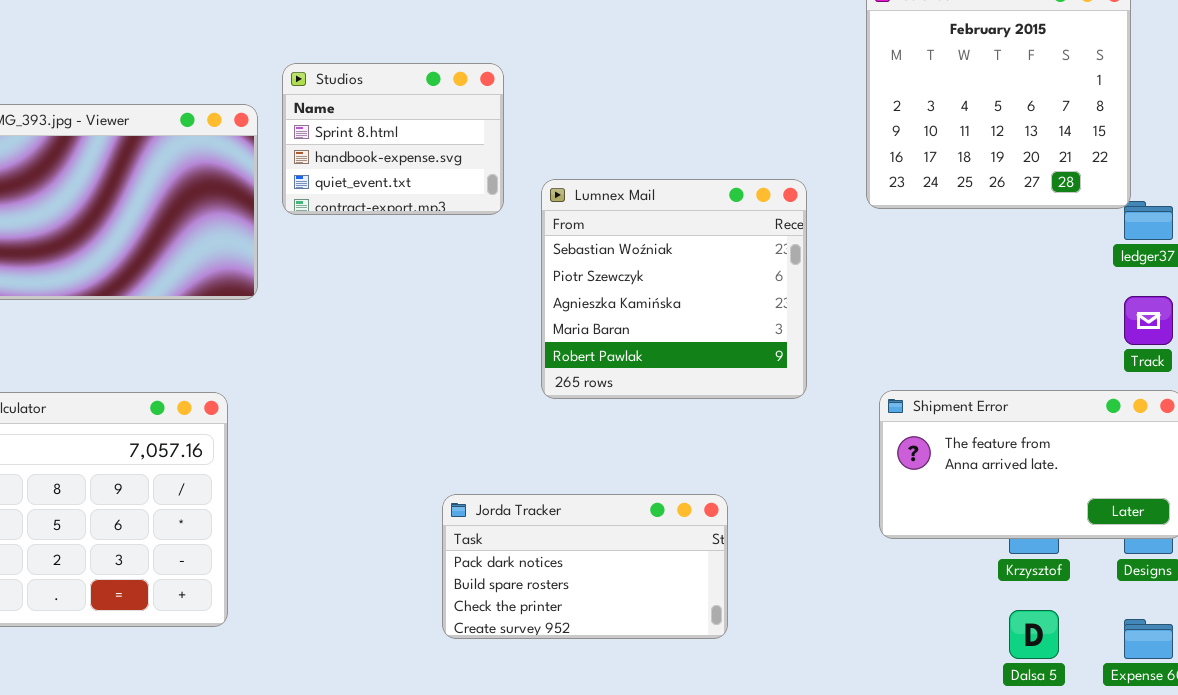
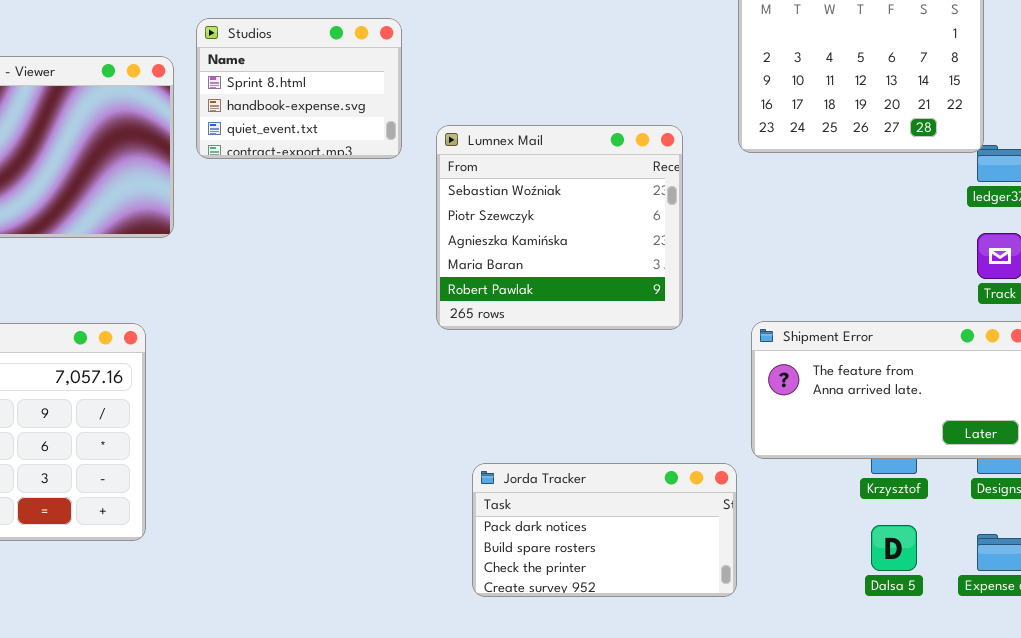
Jorda Tracker: [442,494,728,639] -> [472,463,737,597], moved

